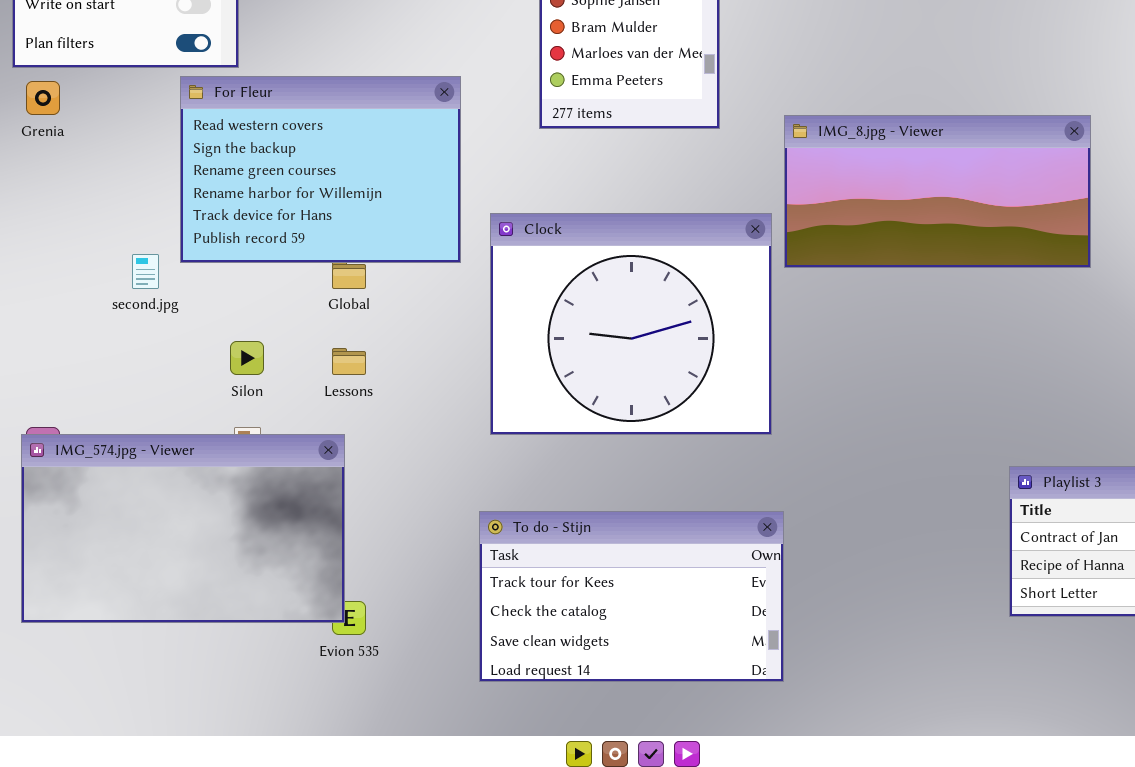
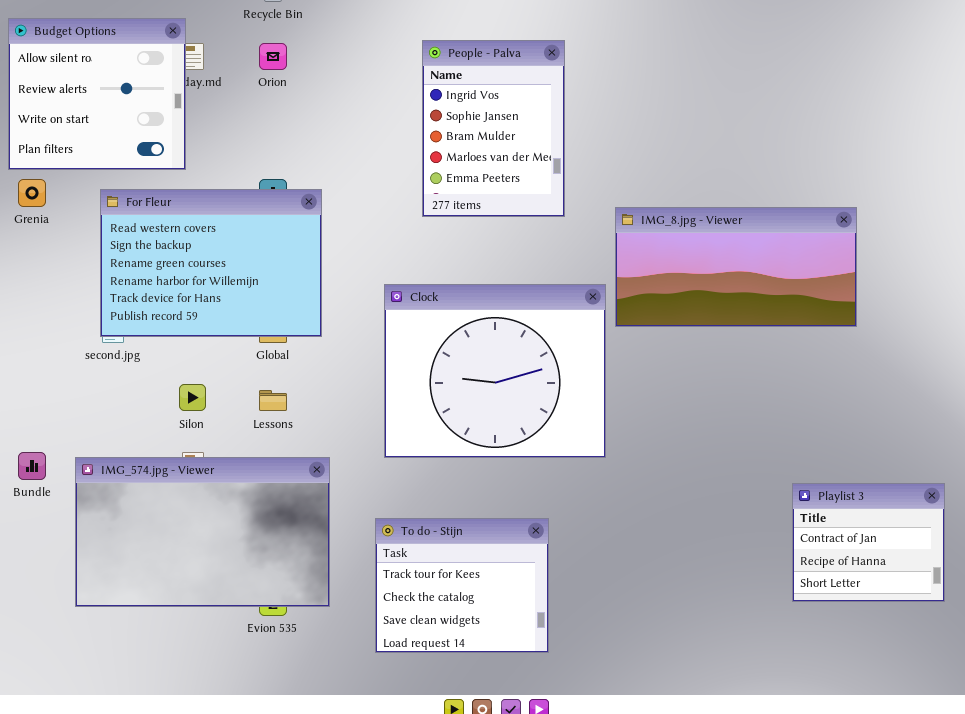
For Fleur: [180,76,461,263] -> [100,189,322,337], moved
IMG_574.jpg - Viewer: [21,434,345,623] -> [75,457,330,607], moved
To do - Stijn: [479,511,784,682] -> [375,518,549,653], resized

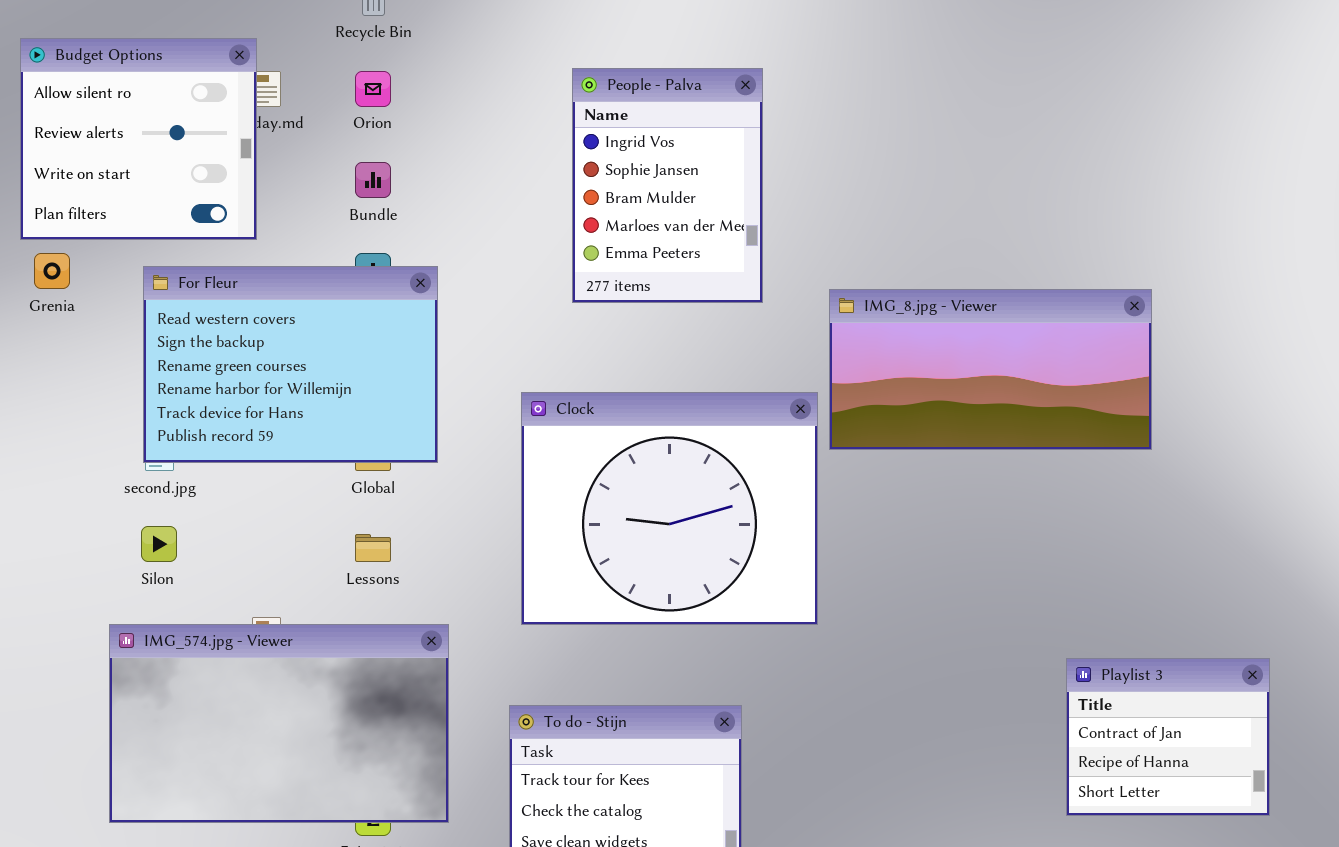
Silon: [179,384,206,411] -> [141,526,177,562], moved
Bundle: [18,452,46,480] -> [355,162,391,198], moved

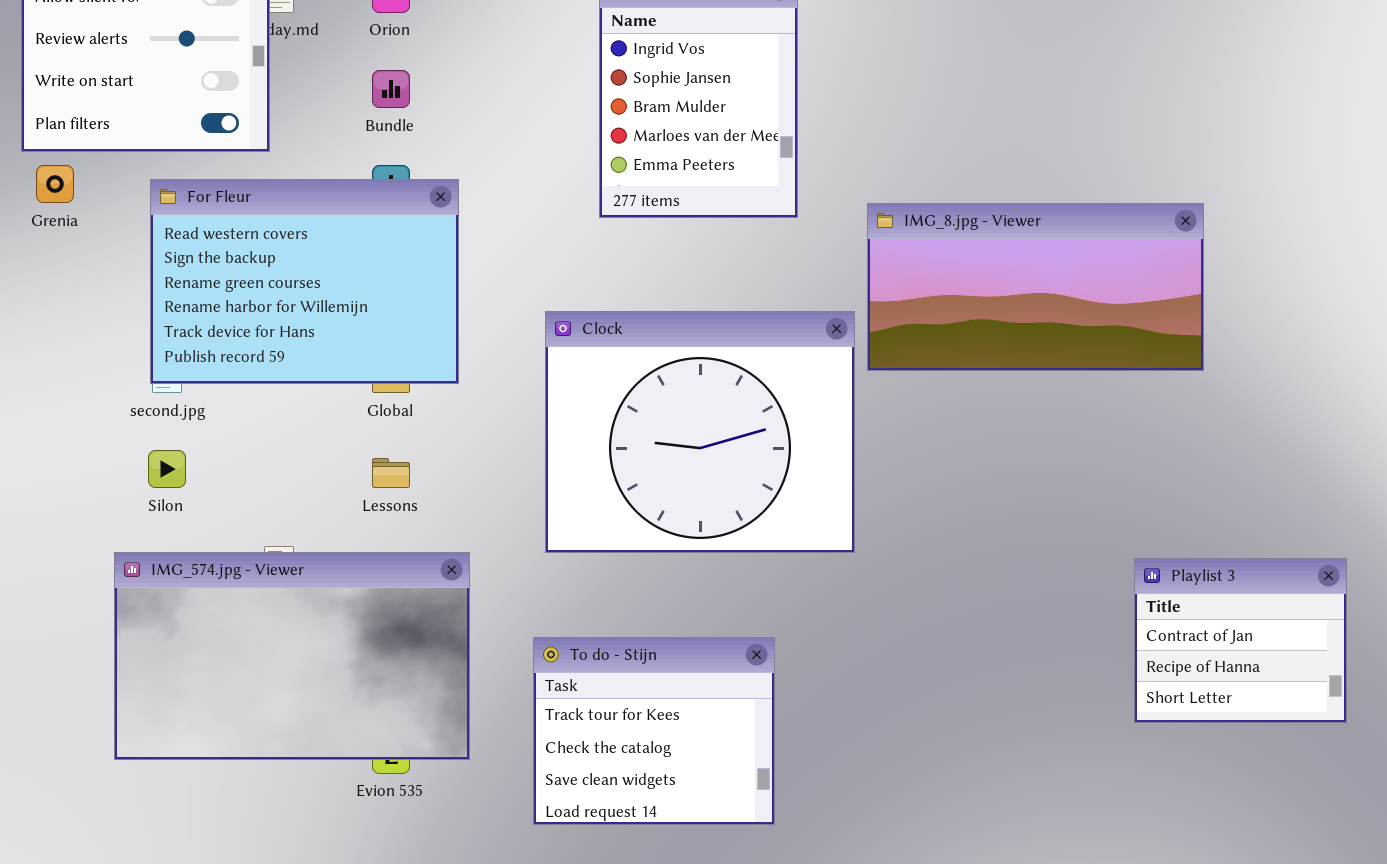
Playlist 3: [1066,658,1270,816] -> [1134,558,1347,723], moved

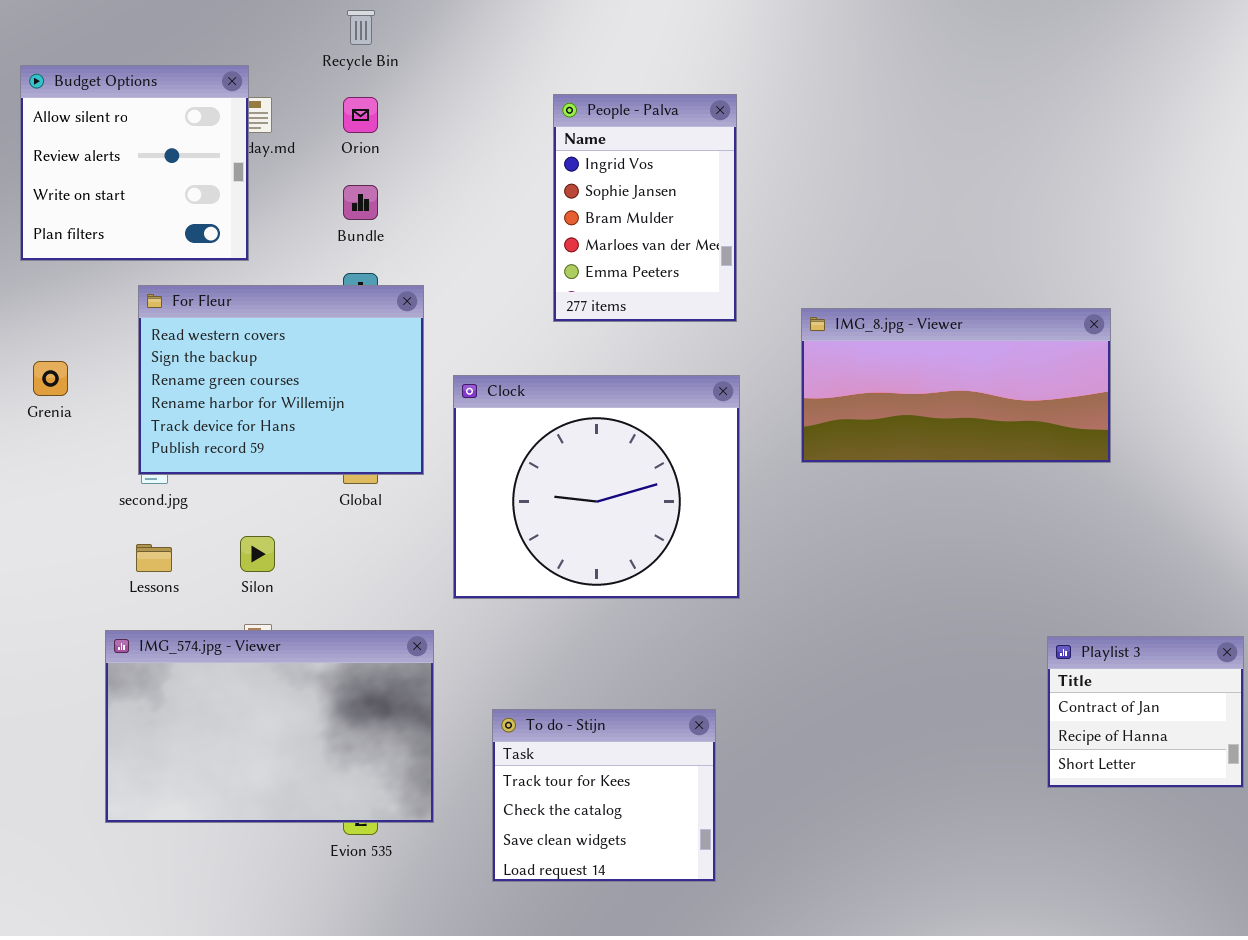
Grenia: [36,165,74,203] -> [33,361,68,396], moved
Clock: [545,311,855,553] -> [453,375,740,599], moved
Silon: [148,450,186,488] -> [240,536,275,572], moved
Lessons: [372,458,410,488] -> [136,544,172,572], moved

